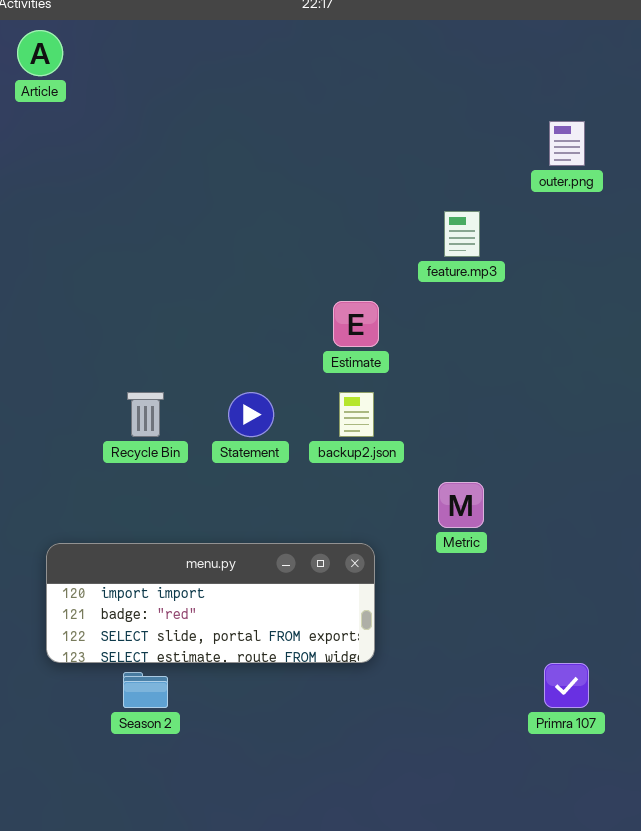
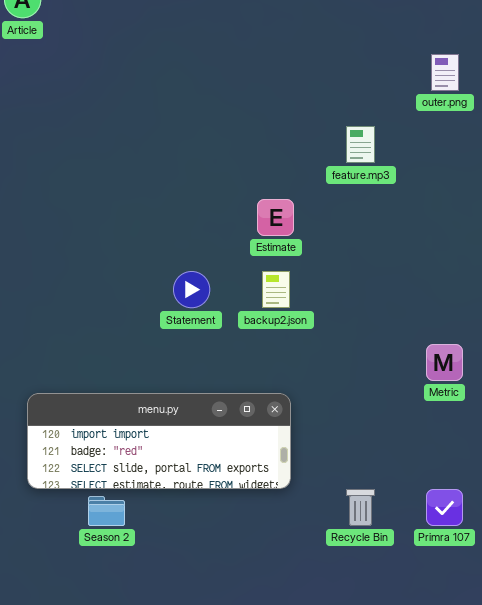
Recycle Bin: [127,392,164,437] -> [346,489,375,526], moved
Metric: [438,482,484,528] -> [426,344,463,381], moved

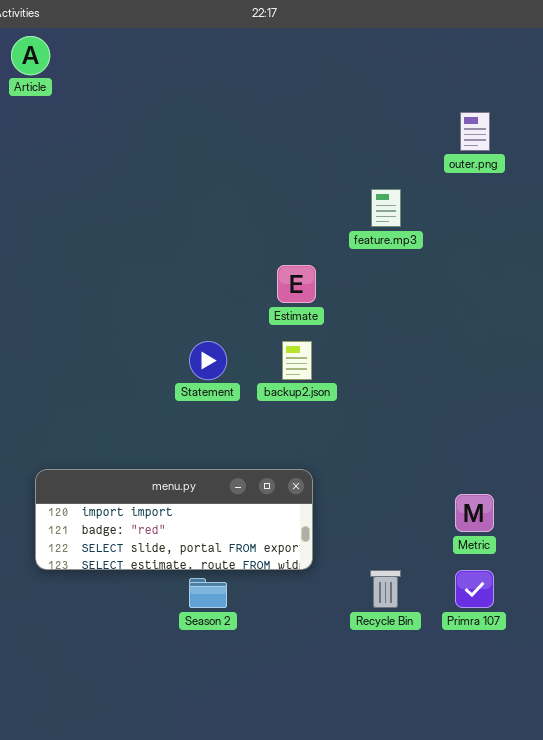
Metric: [426,344,463,381] -> [455,494,494,532], moved
Season 2: [88,496,125,526] -> [189,578,227,608], moved

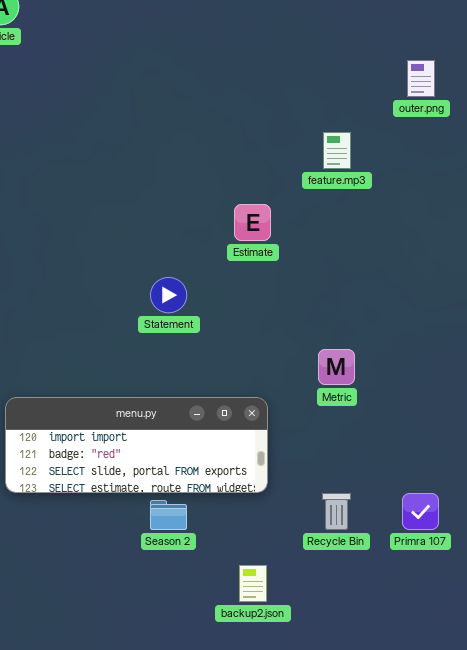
backup2.json: [282,341,312,380] -> [239,565,267,602], moved
Metric: [455,494,494,532] -> [318,349,355,385], moved

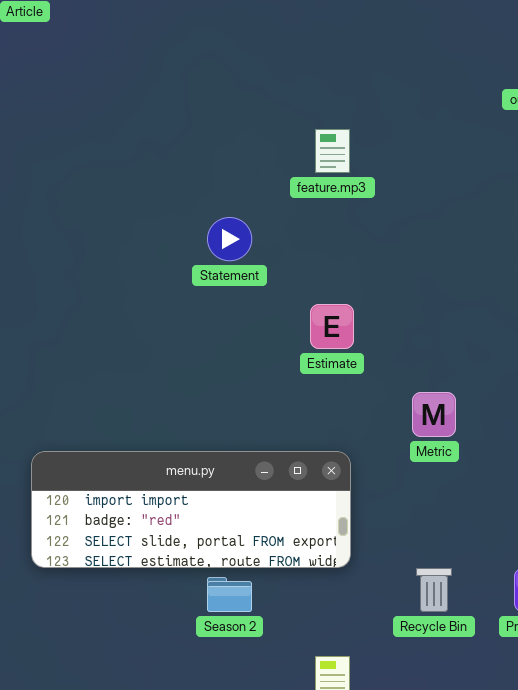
feature.mp3: [323,132,351,169] -> [315,129,350,173], moved
Estimate: [234,204,271,241] -> [310,304,354,349], moved
Statement: [150,277,187,313] -> [207,217,252,261], moved

